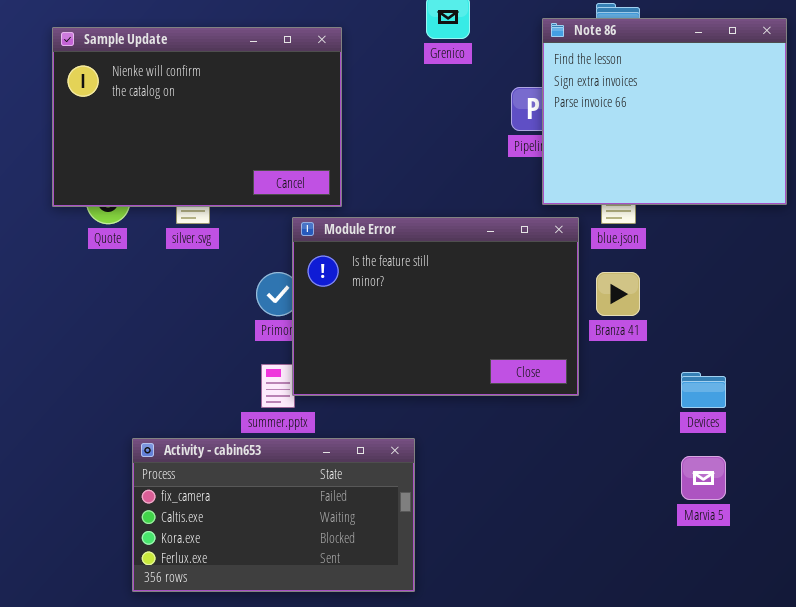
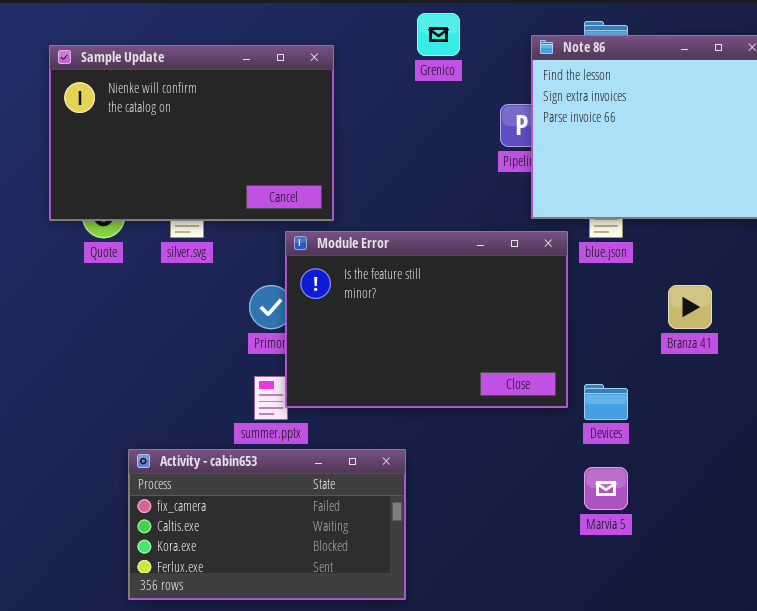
Branza 41: [596,272,640,316] -> [668,285,712,329], moved
Devices: [681,372,726,408] -> [584,384,628,420], moved
Marvia 5: [681,456,726,500] -> [584,467,628,510], moved

